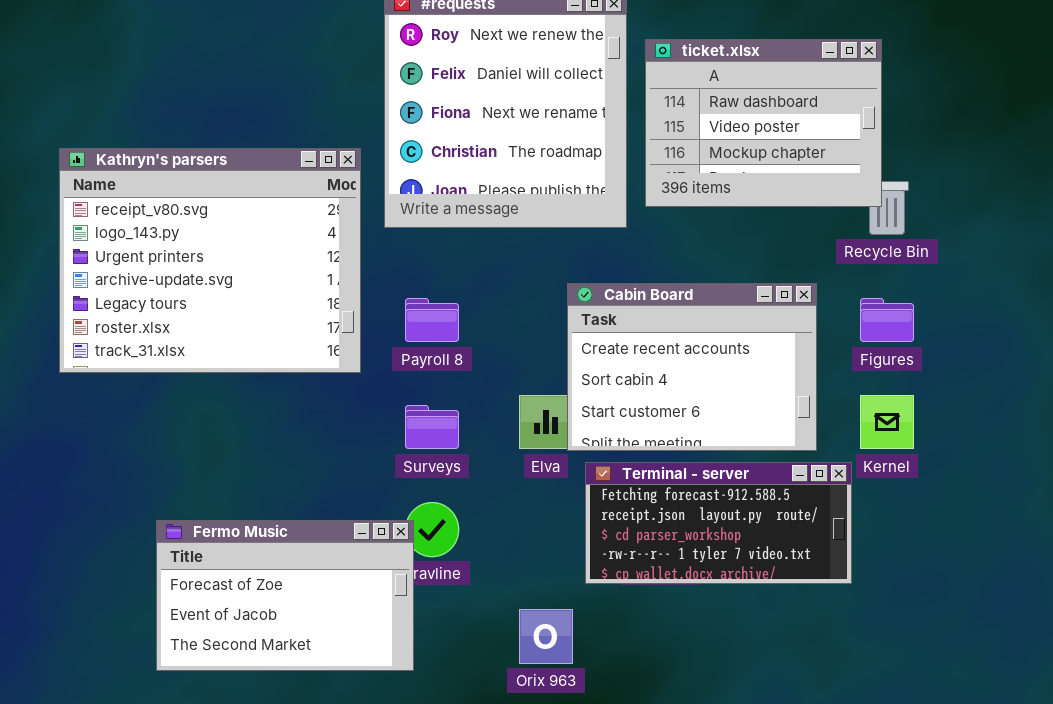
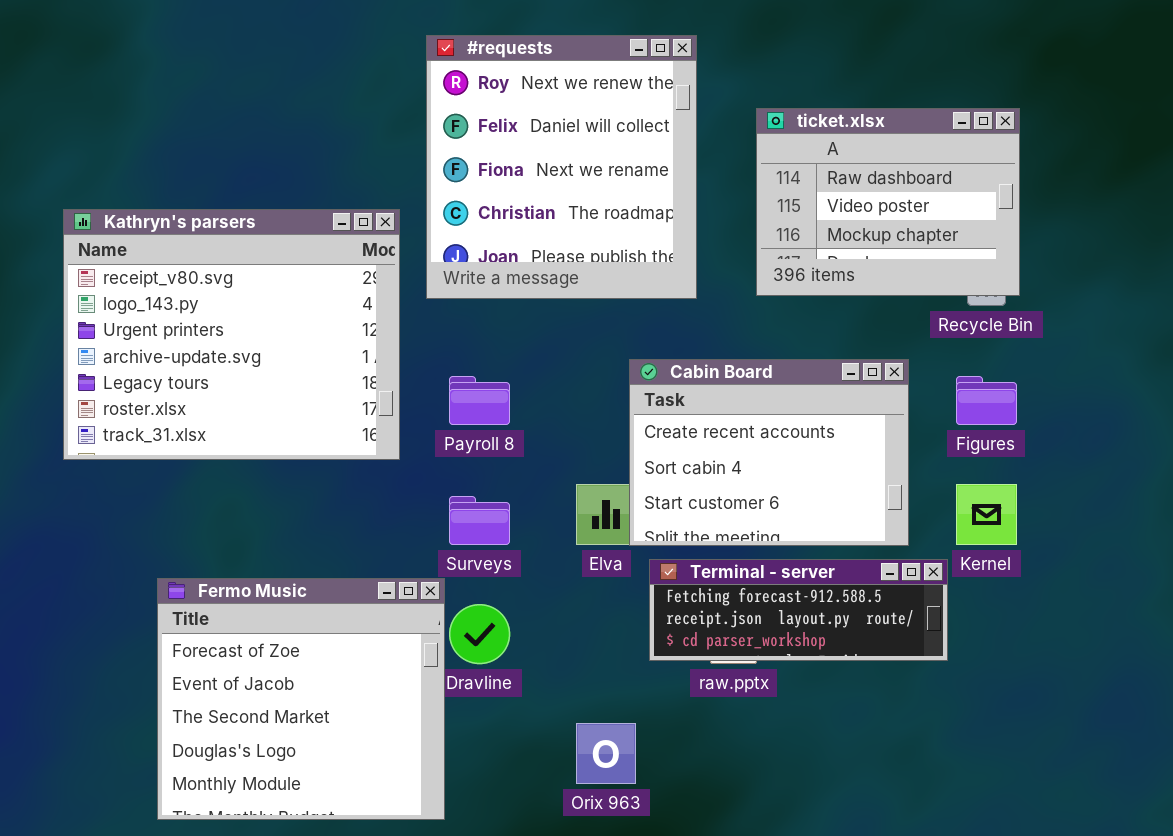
ticket.xlsx: [645,39,882,207] -> [756,108,1020,296], moved
Terminal - server: [585,462,852,584] -> [649,559,948,661], resized
Fermo Music: [156,520,414,671] -> [157,578,445,820], moved, resized

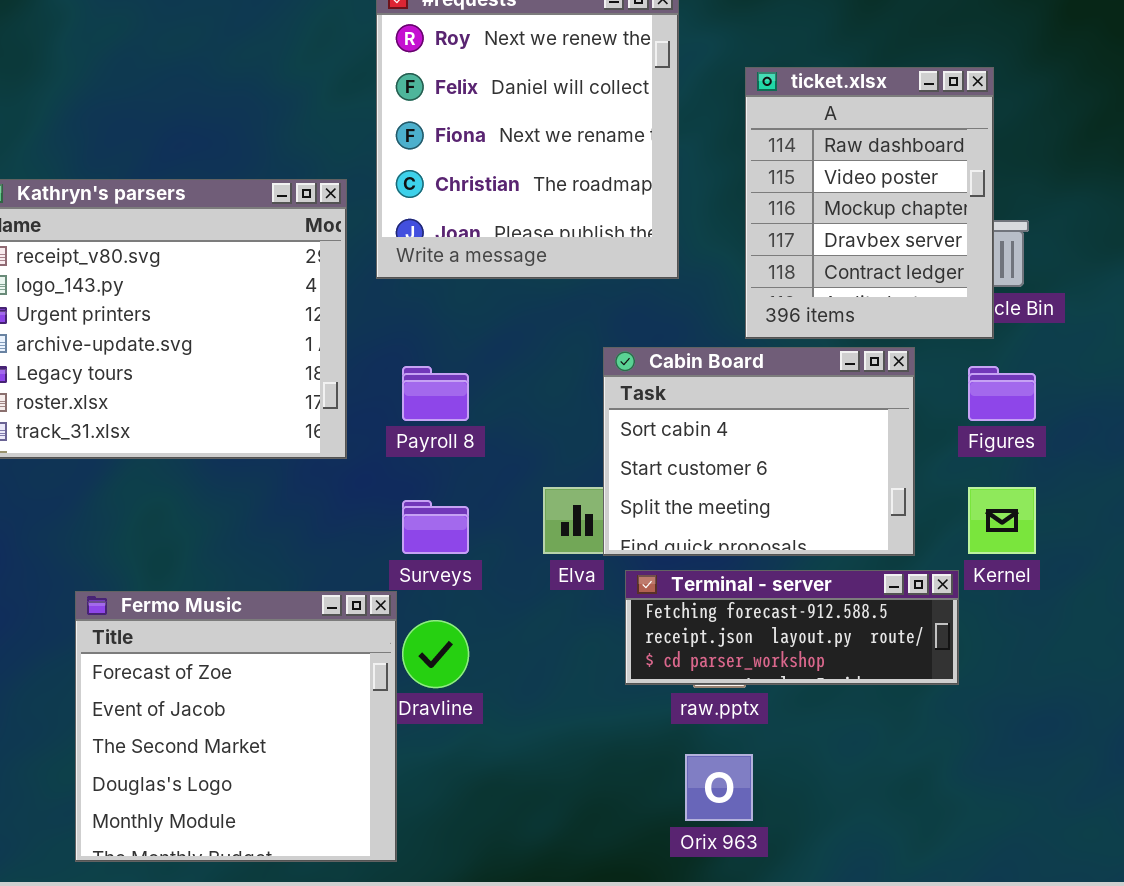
ticket.xlsx: [756,108,1020,296] -> [745,67,994,339], resized
Cabin Board: [629,359,909,546] -> [603,347,915,556], scrolled down 1 row
Orix 963: [576,723,636,784] -> [685,754,753,821], moved

